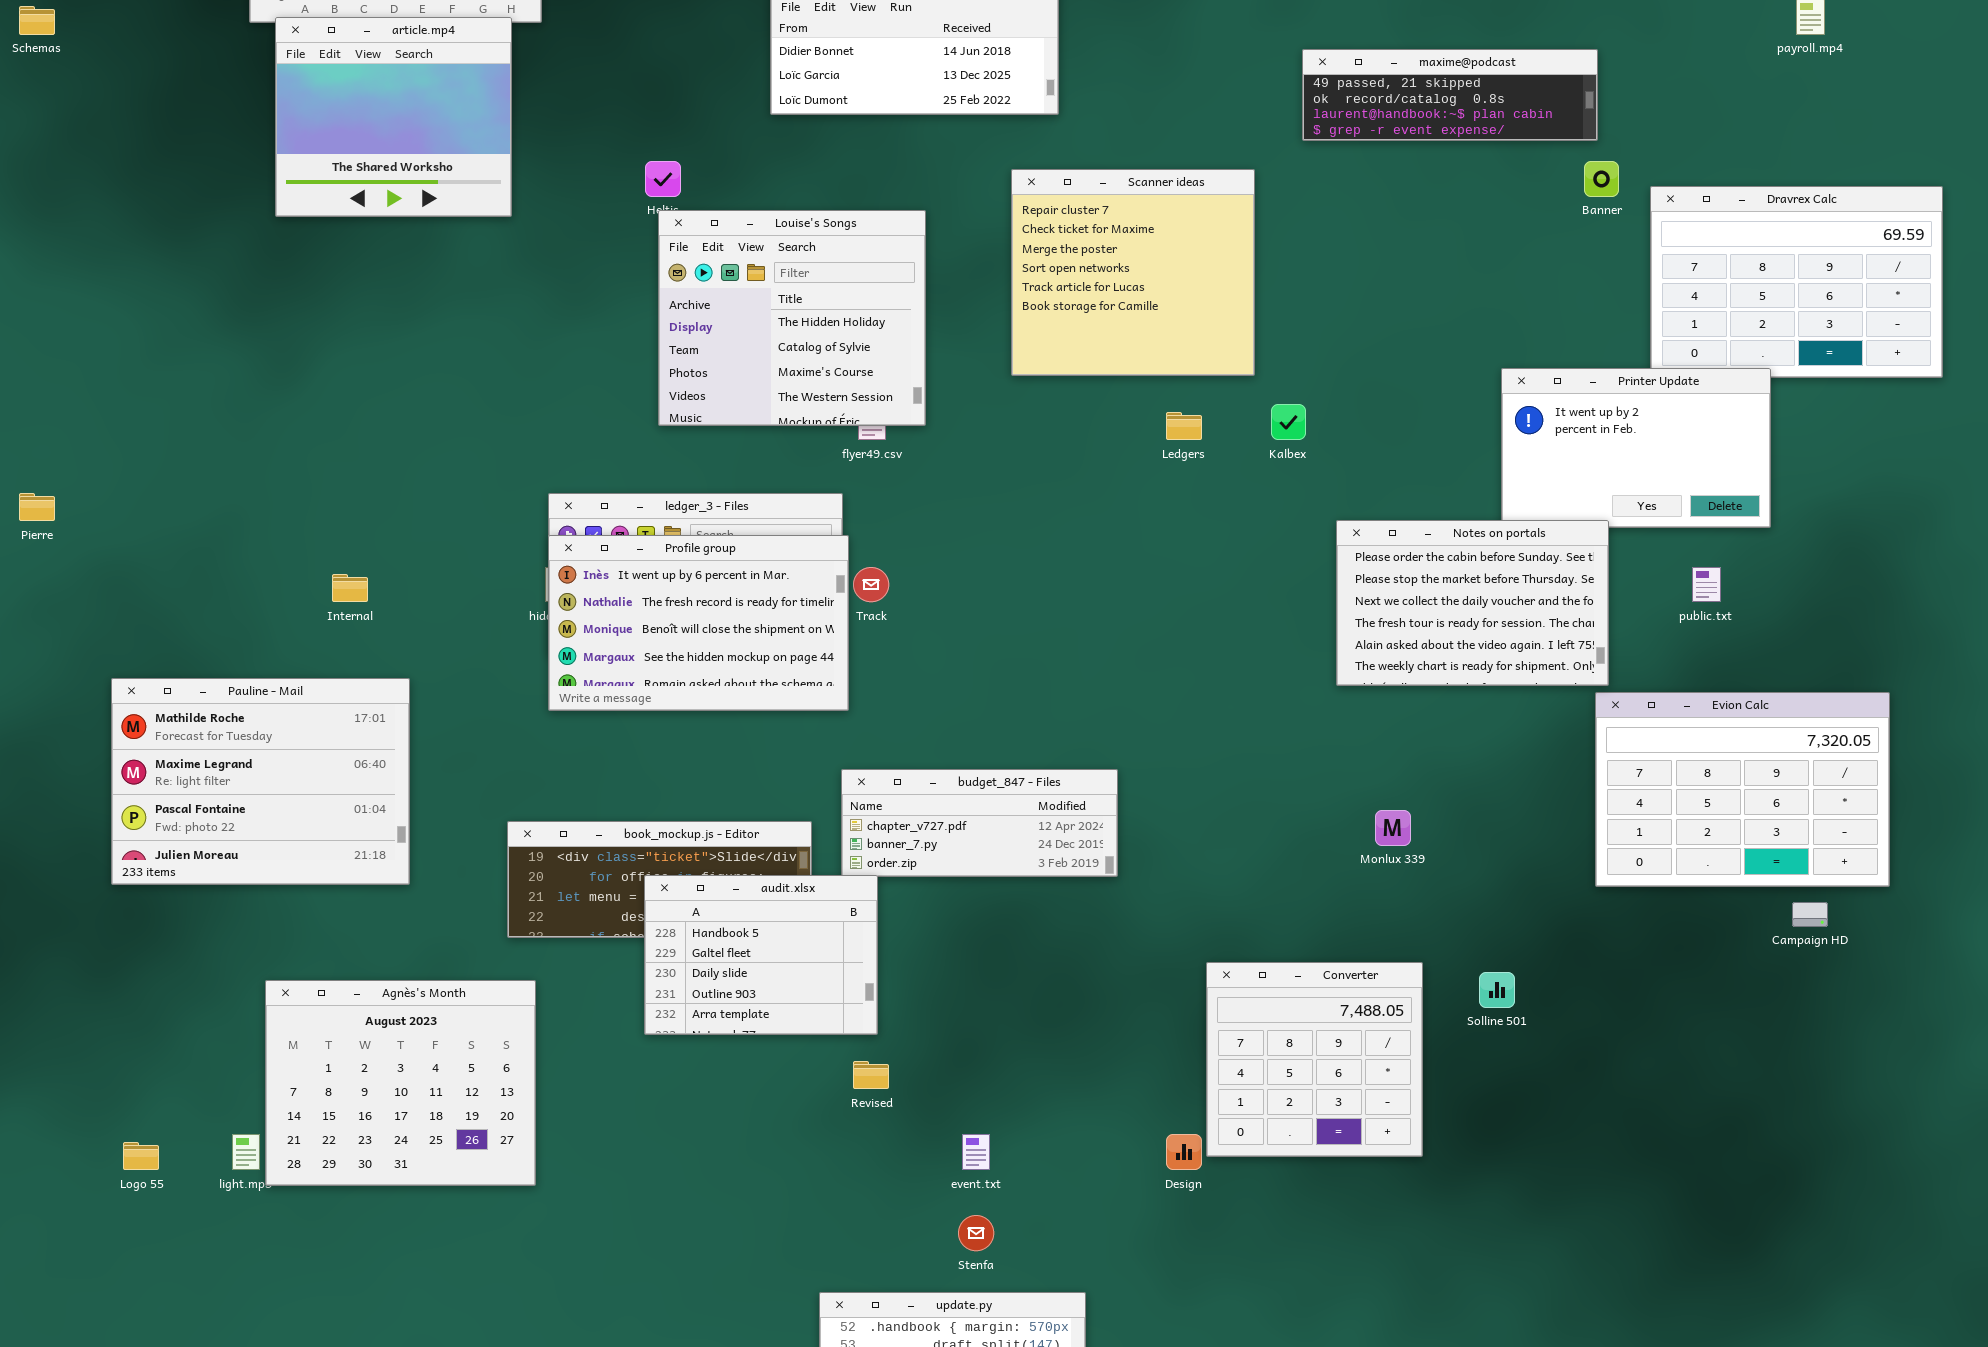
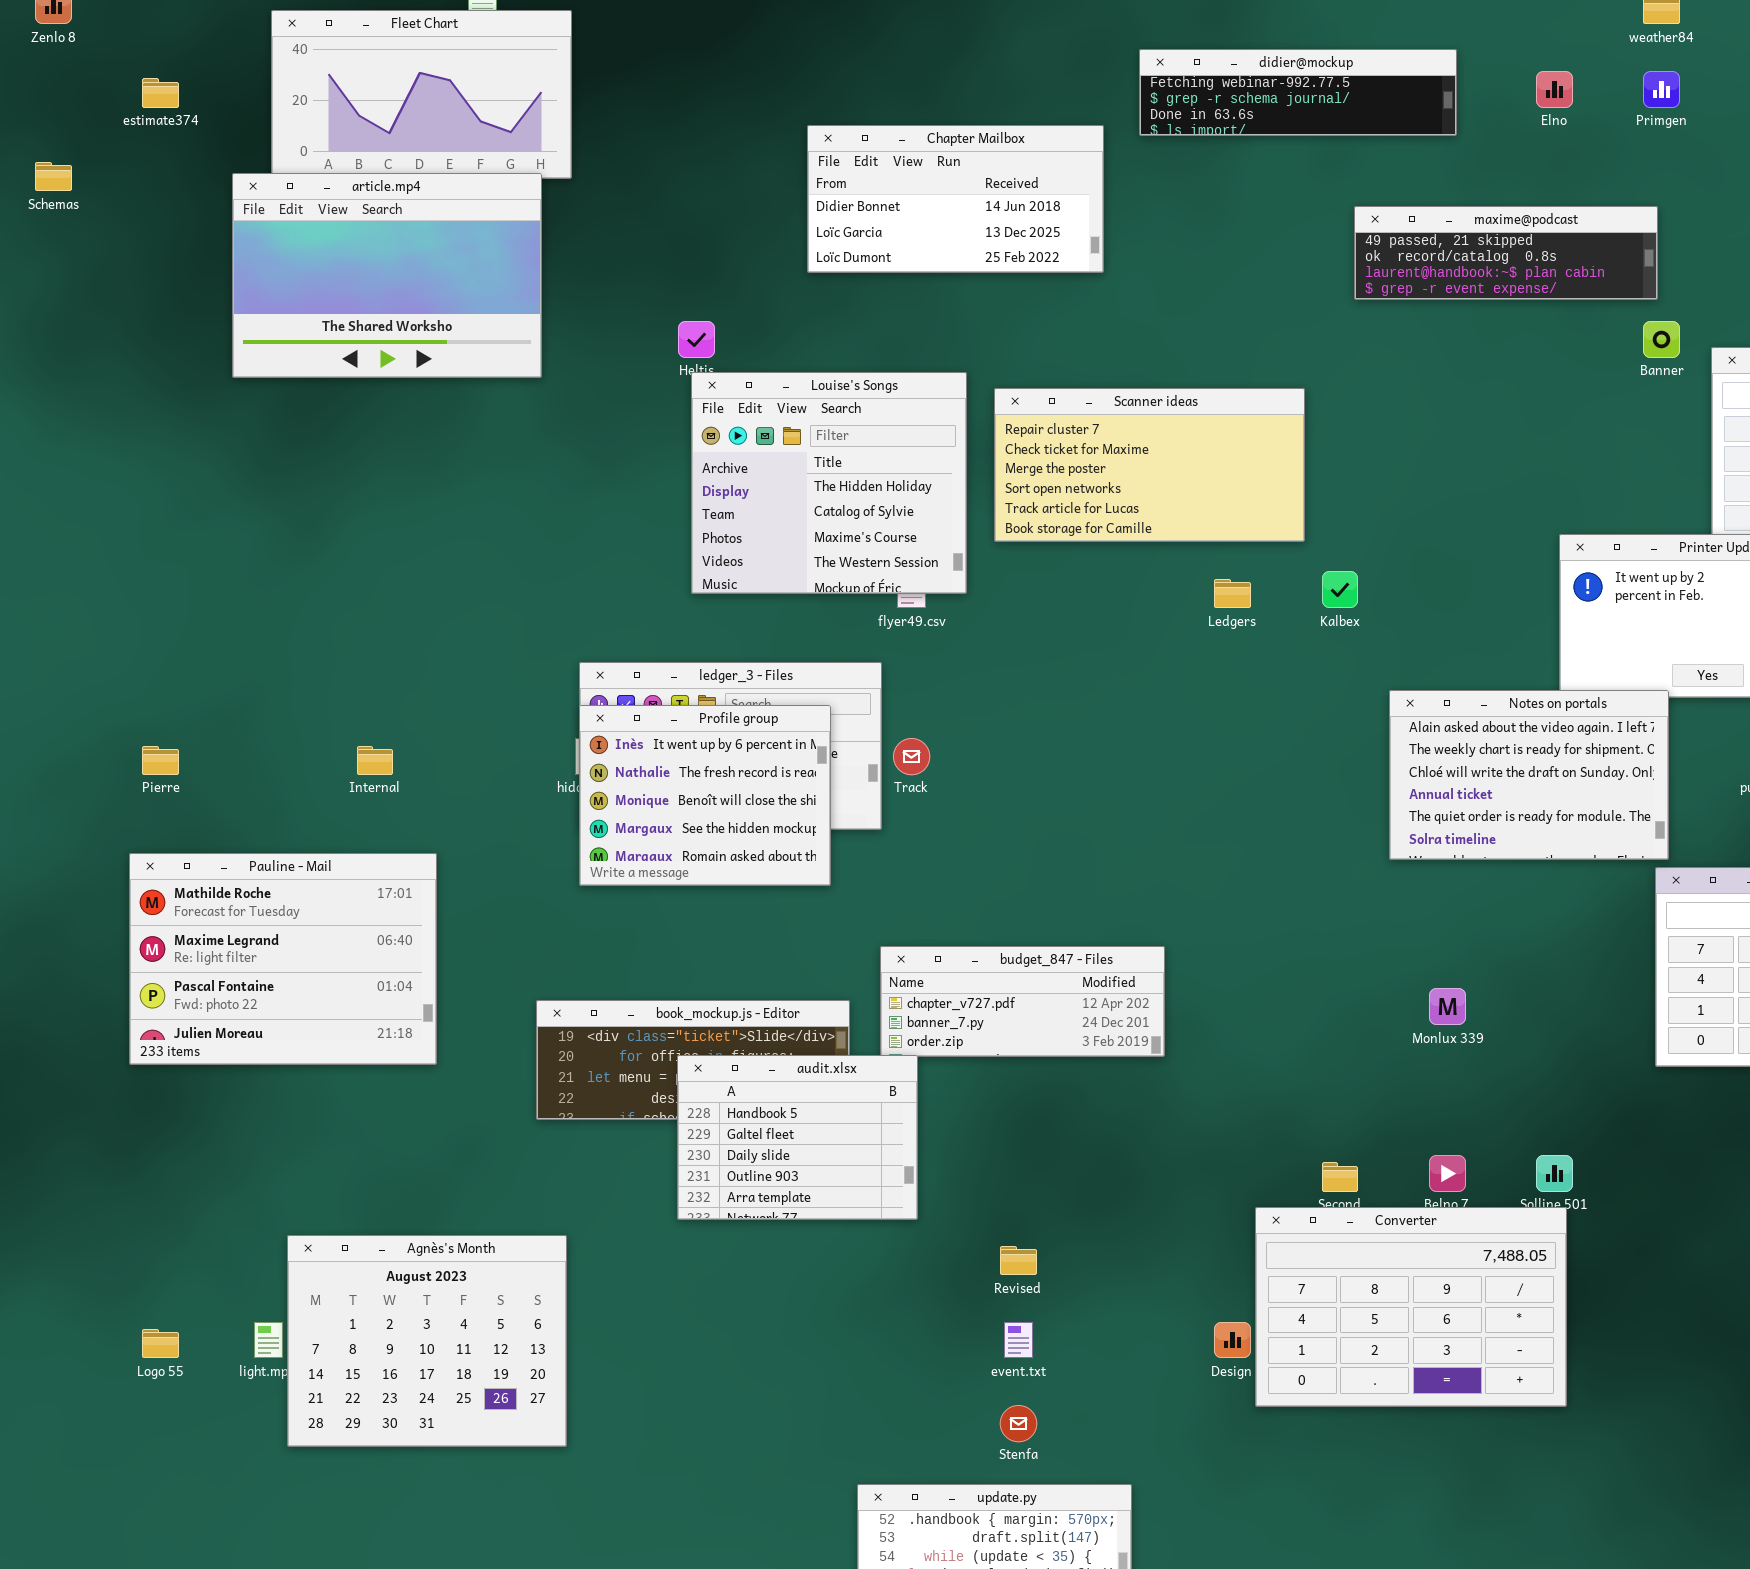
article.mp4: [275,17,512,217] -> [232,173,542,378], resized
Scanner ideas: [1011,169,1255,376] -> [994,388,1305,542], resized
Pierre: [19,493,55,521] -> [142,746,179,775], moved
Notes on portals: [1336,520,1609,686] -> [1389,690,1669,860], scrolled down 4 rows
Profile group: [548,535,849,711] -> [579,705,831,886], resized
Converter: [1206,962,1423,1157] -> [1255,1207,1567,1407], moved, resized
Agnès's Month: [265,980,536,1186] -> [287,1235,567,1447], moved
Revised: [853,1061,889,1089] -> [1000,1246,1037,1275], moved

